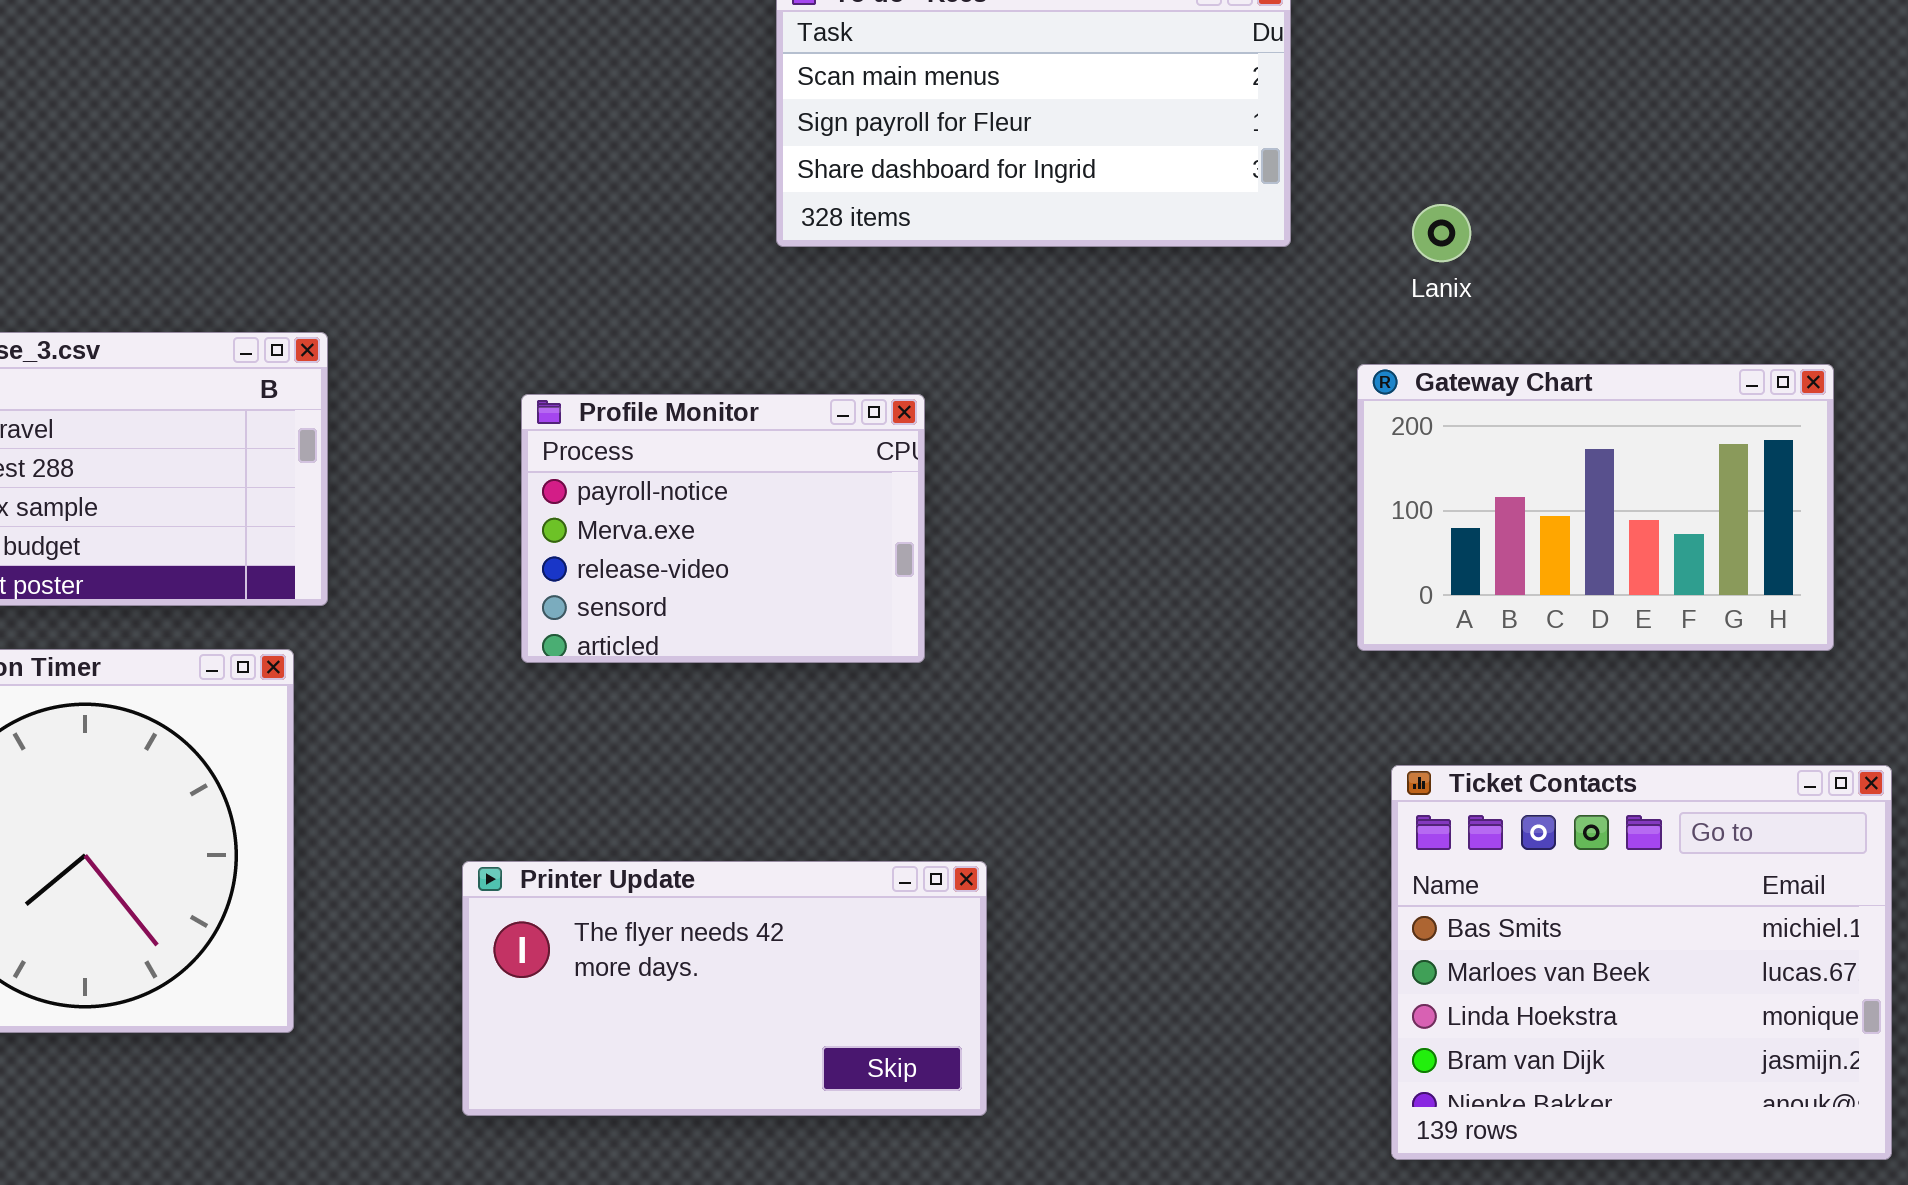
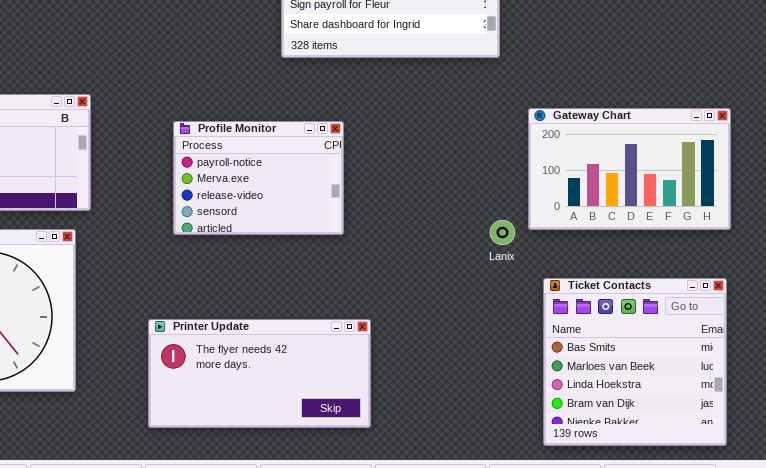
Lanix: [1412,204,1471,262] -> [490,220,515,245], moved
Ticket Contacts: [1391,765,1892,1160] -> [543,278,727,446], resized

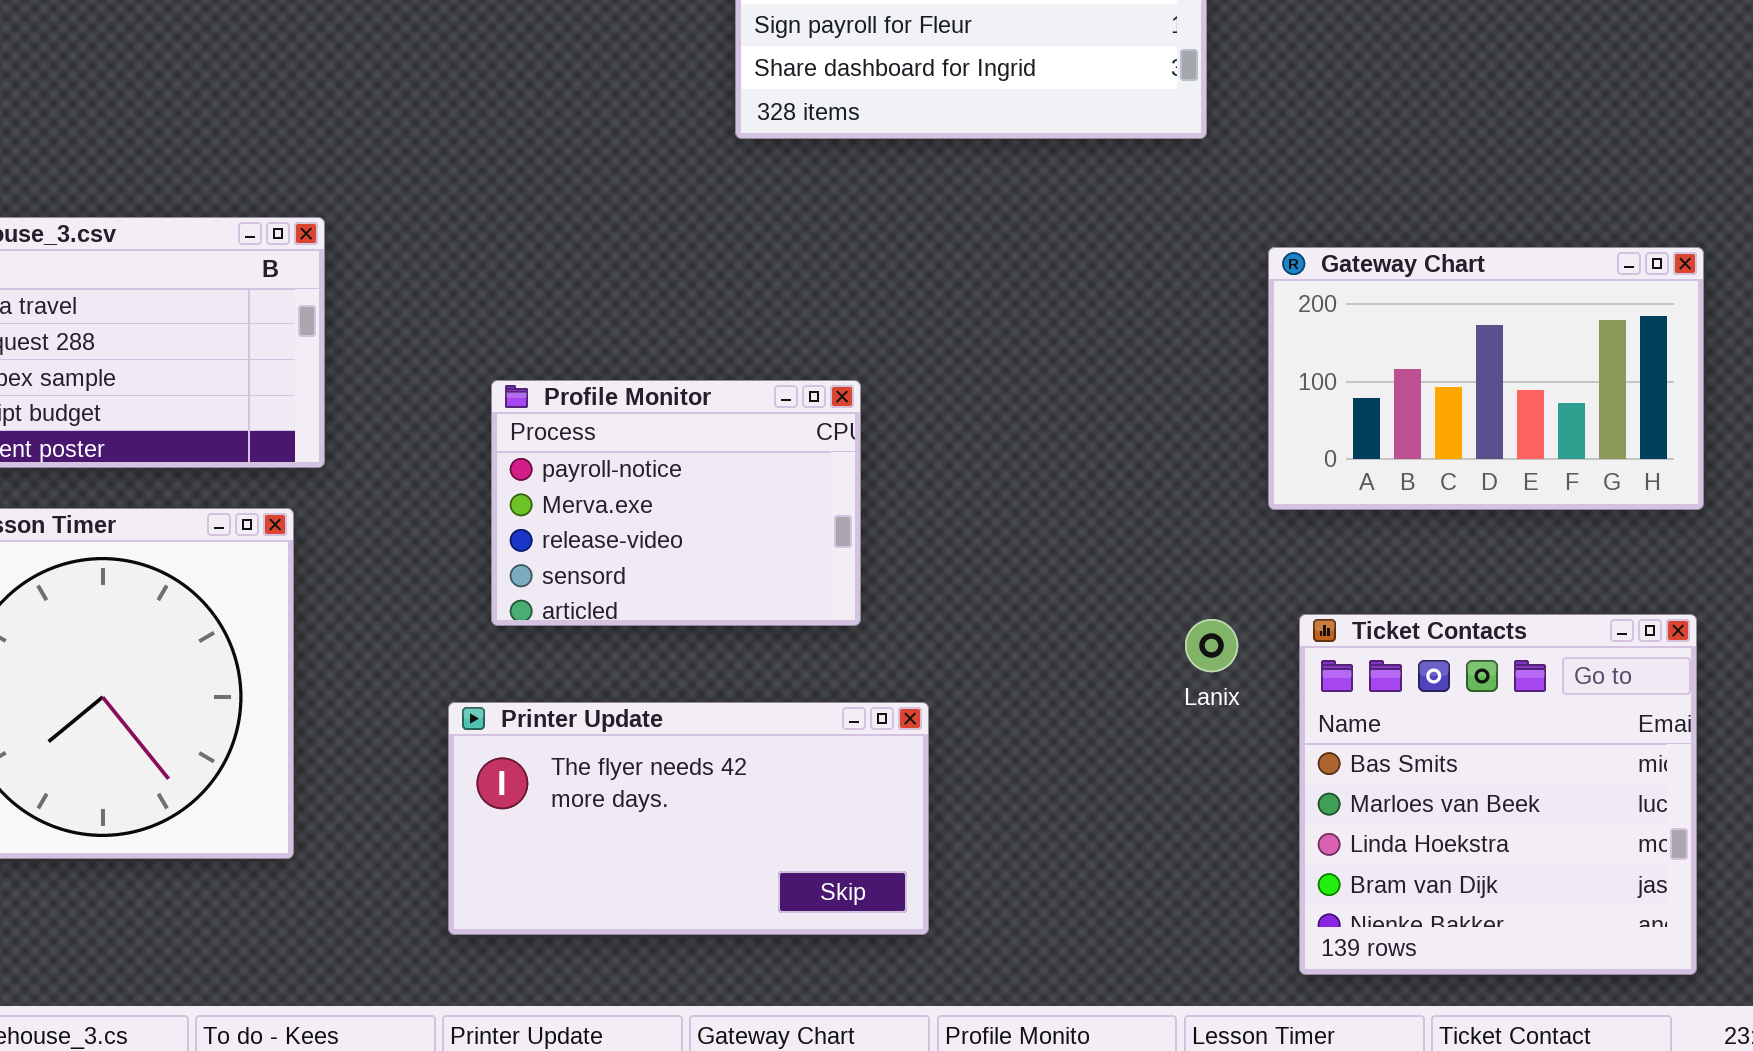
Profile Monitor: [173,121,344,235] -> [491,380,861,626], moved
Lanix: [490,220,515,245] -> [1185,619,1238,672], moved

